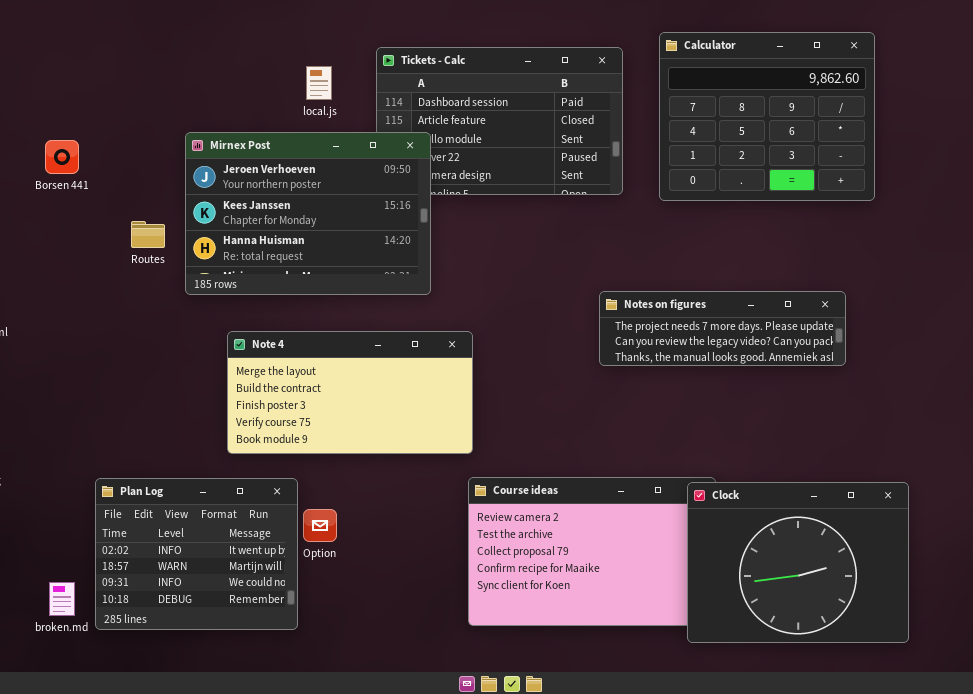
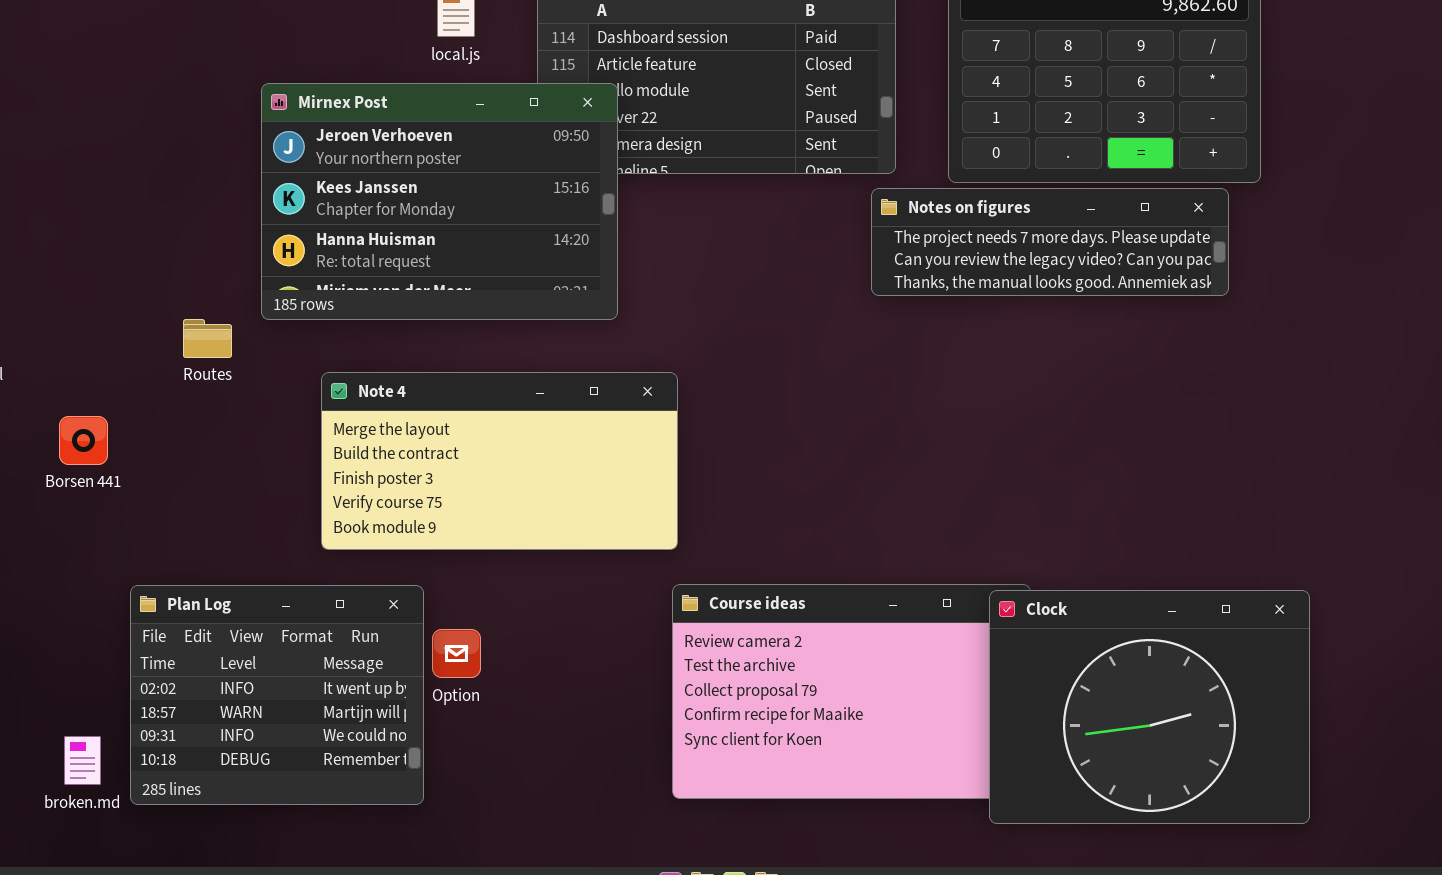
Borsen 441: [45,140,79,174] -> [59,416,108,465], moved
Routes: [131,221,165,248] -> [183,319,232,358], moved
Notes on figures: [599,291,846,366] -> [871,188,1229,296], moved

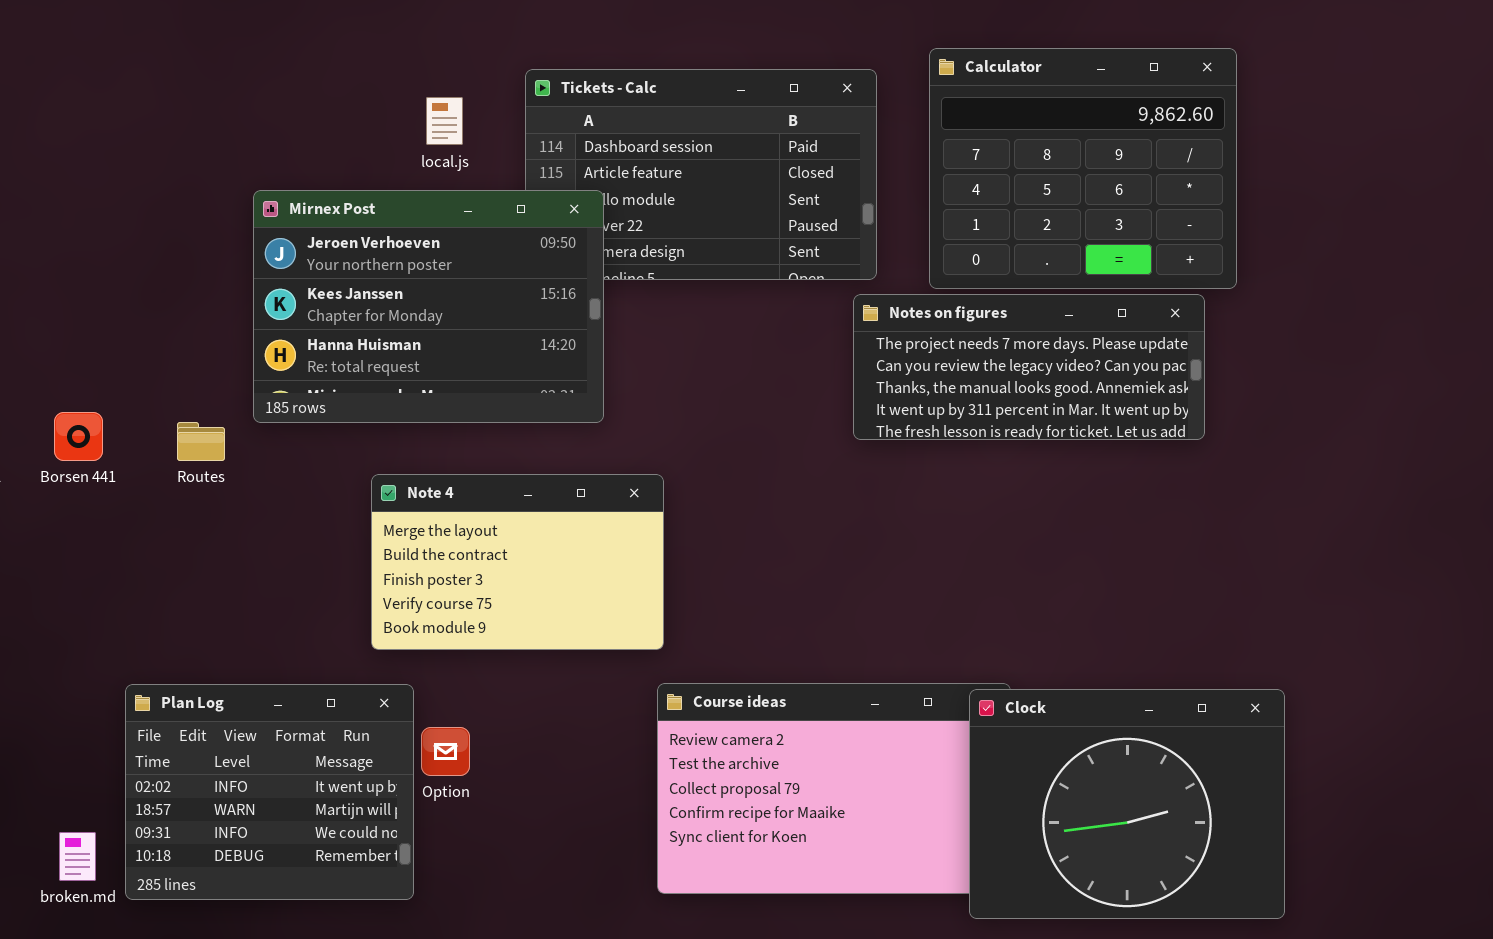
Notes on figures: [871,188,1229,296] -> [853,294,1205,440], resized
Note 4: [321,372,678,550] -> [371,474,664,650], resized
Borsen 441: [59,416,108,465] -> [54,412,103,461], moved

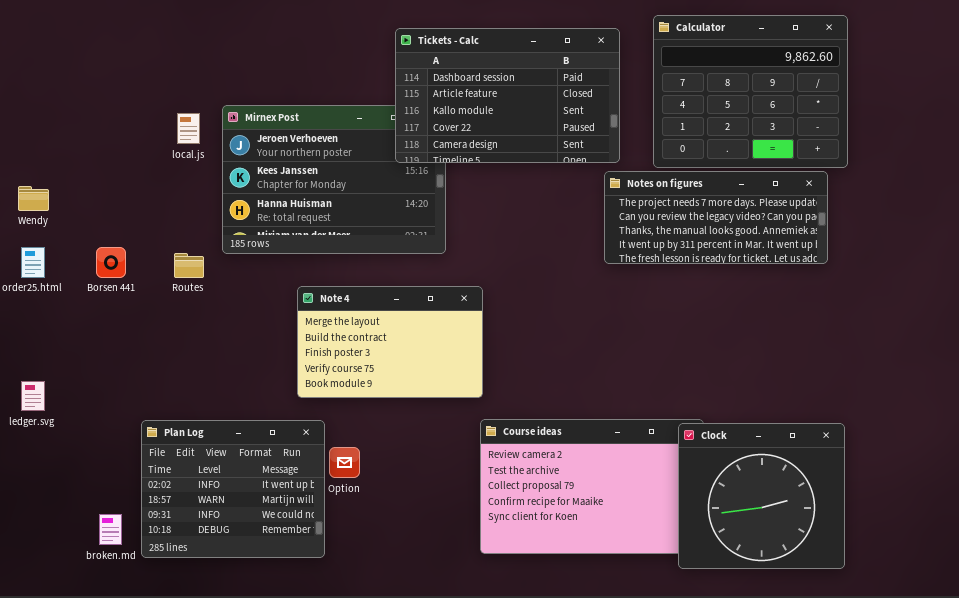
Tickets - Calc: [525,69,877,280] -> [395,28,620,163], raised
local.js: [426,97,463,145] -> [177,113,200,144], moved
Clock: [969,689,1285,919] -> [678,423,845,569], resized

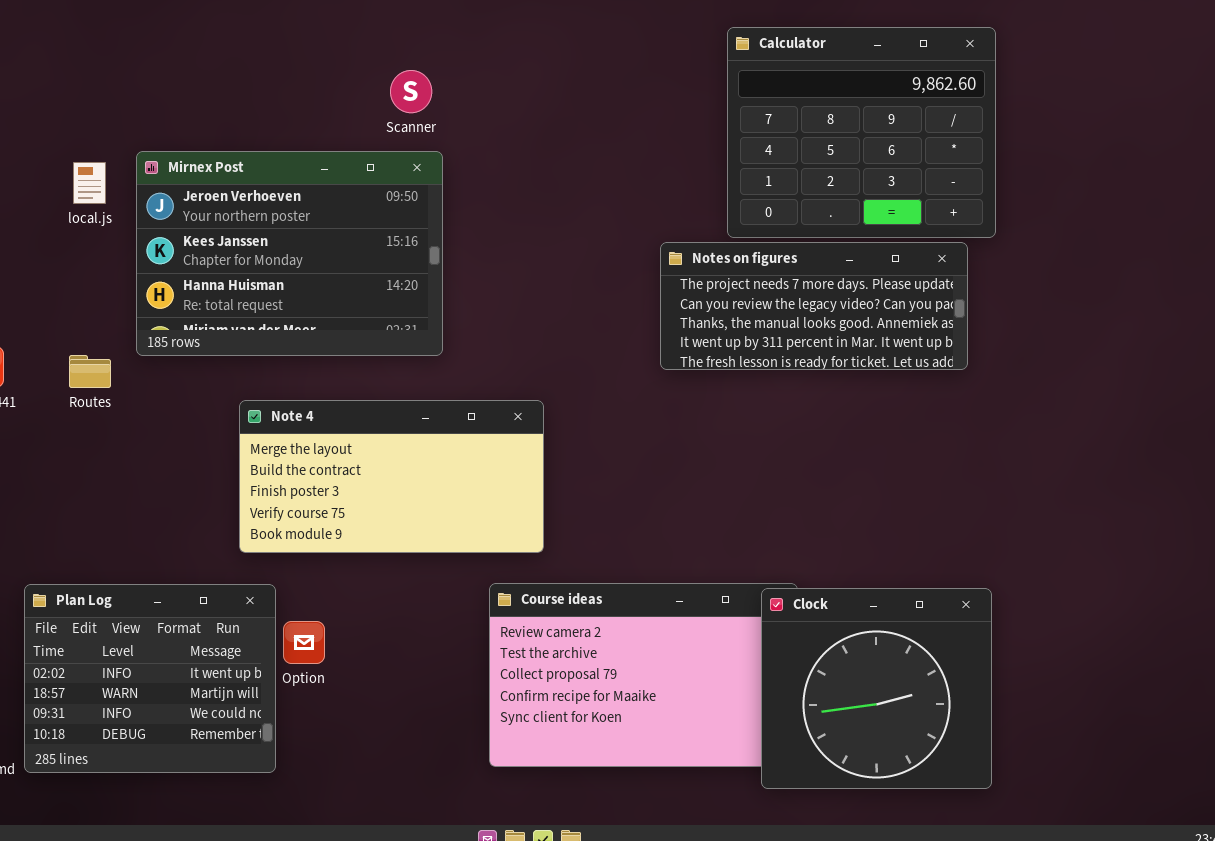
Tickets - Calc: [395,28,620,163] -> none, closed
Note 4: [297,286,483,398] -> [239,400,544,553], resized

